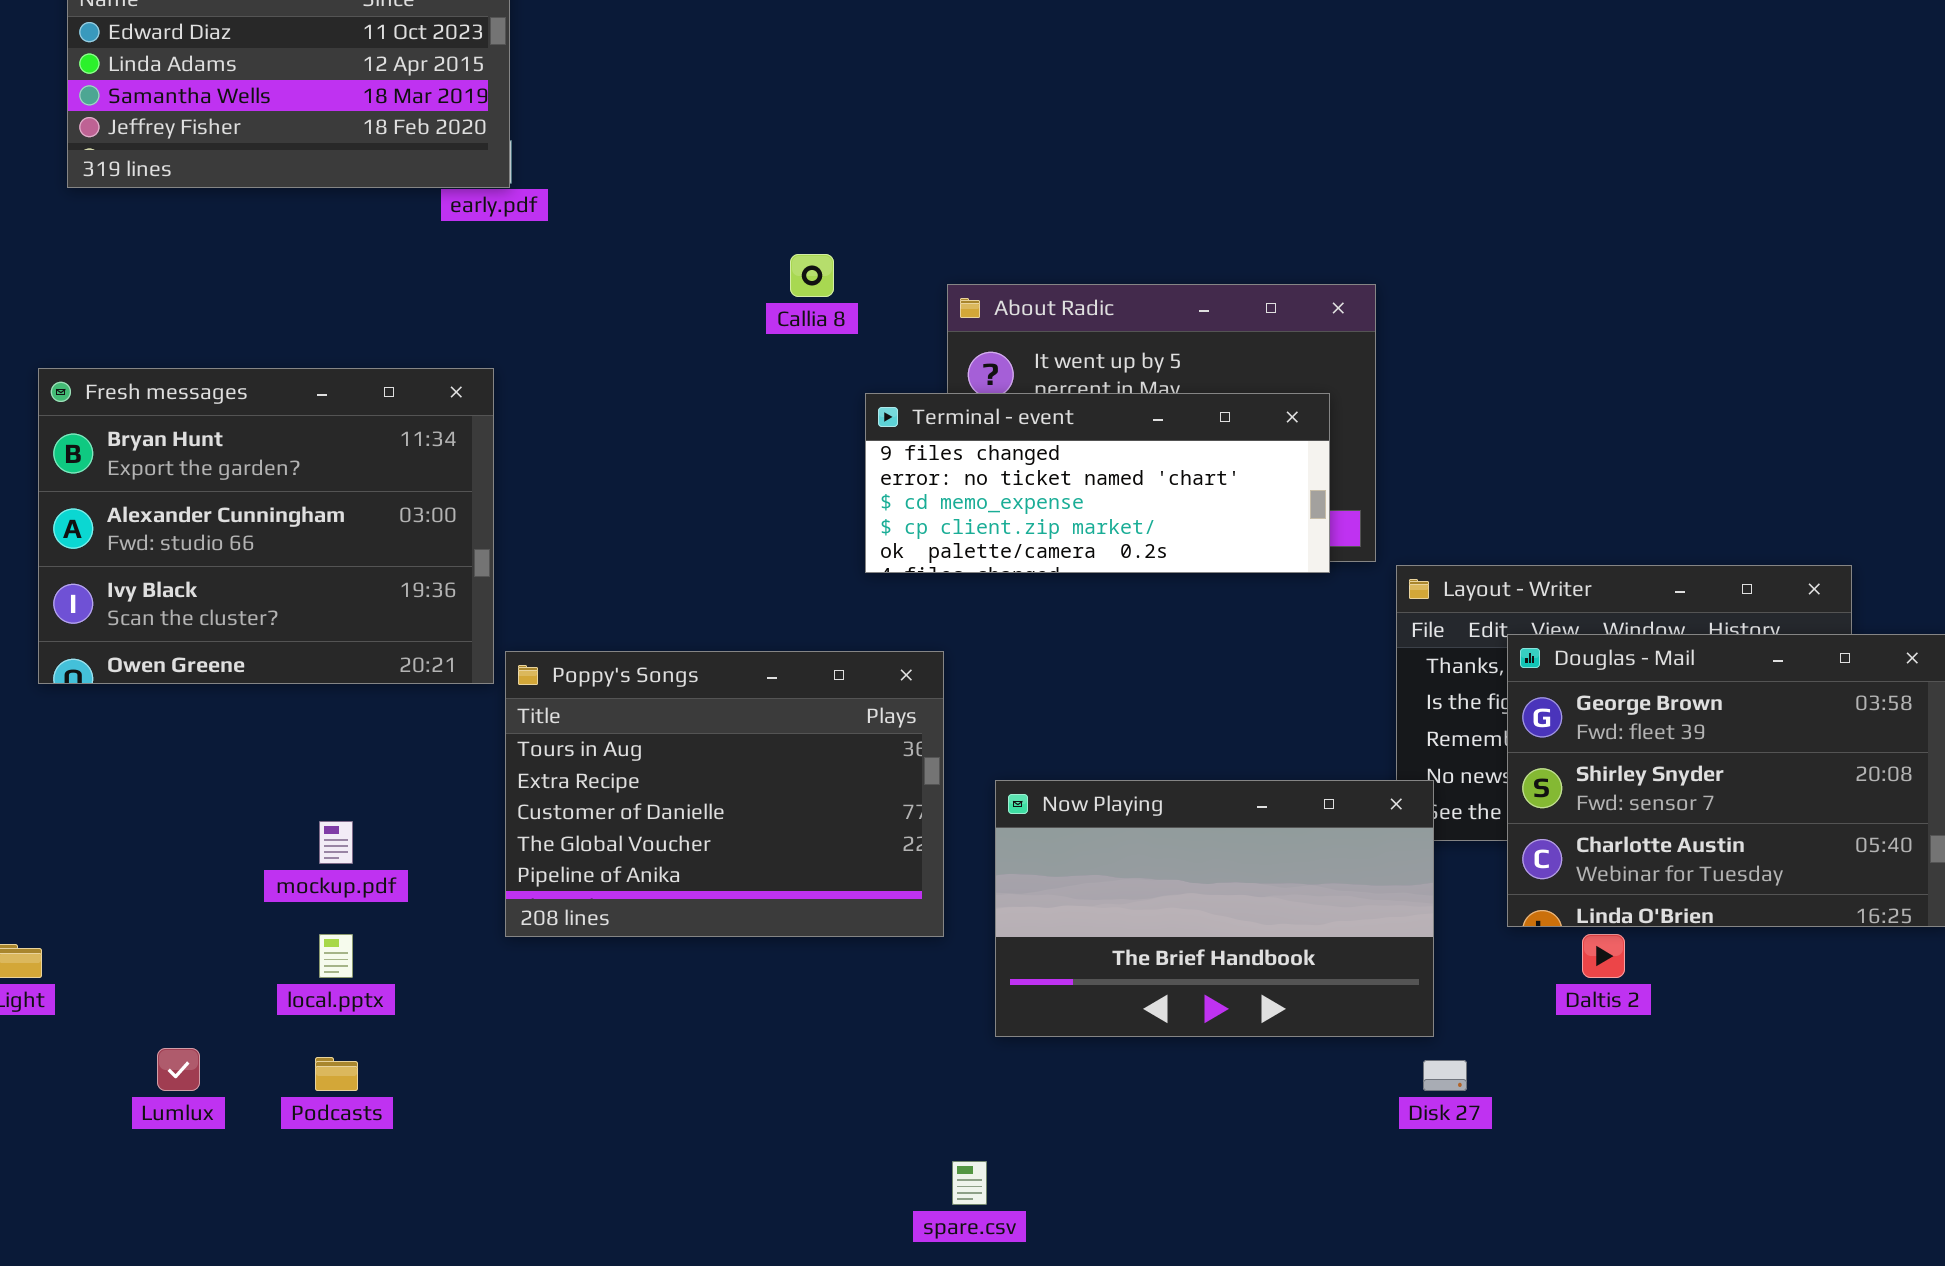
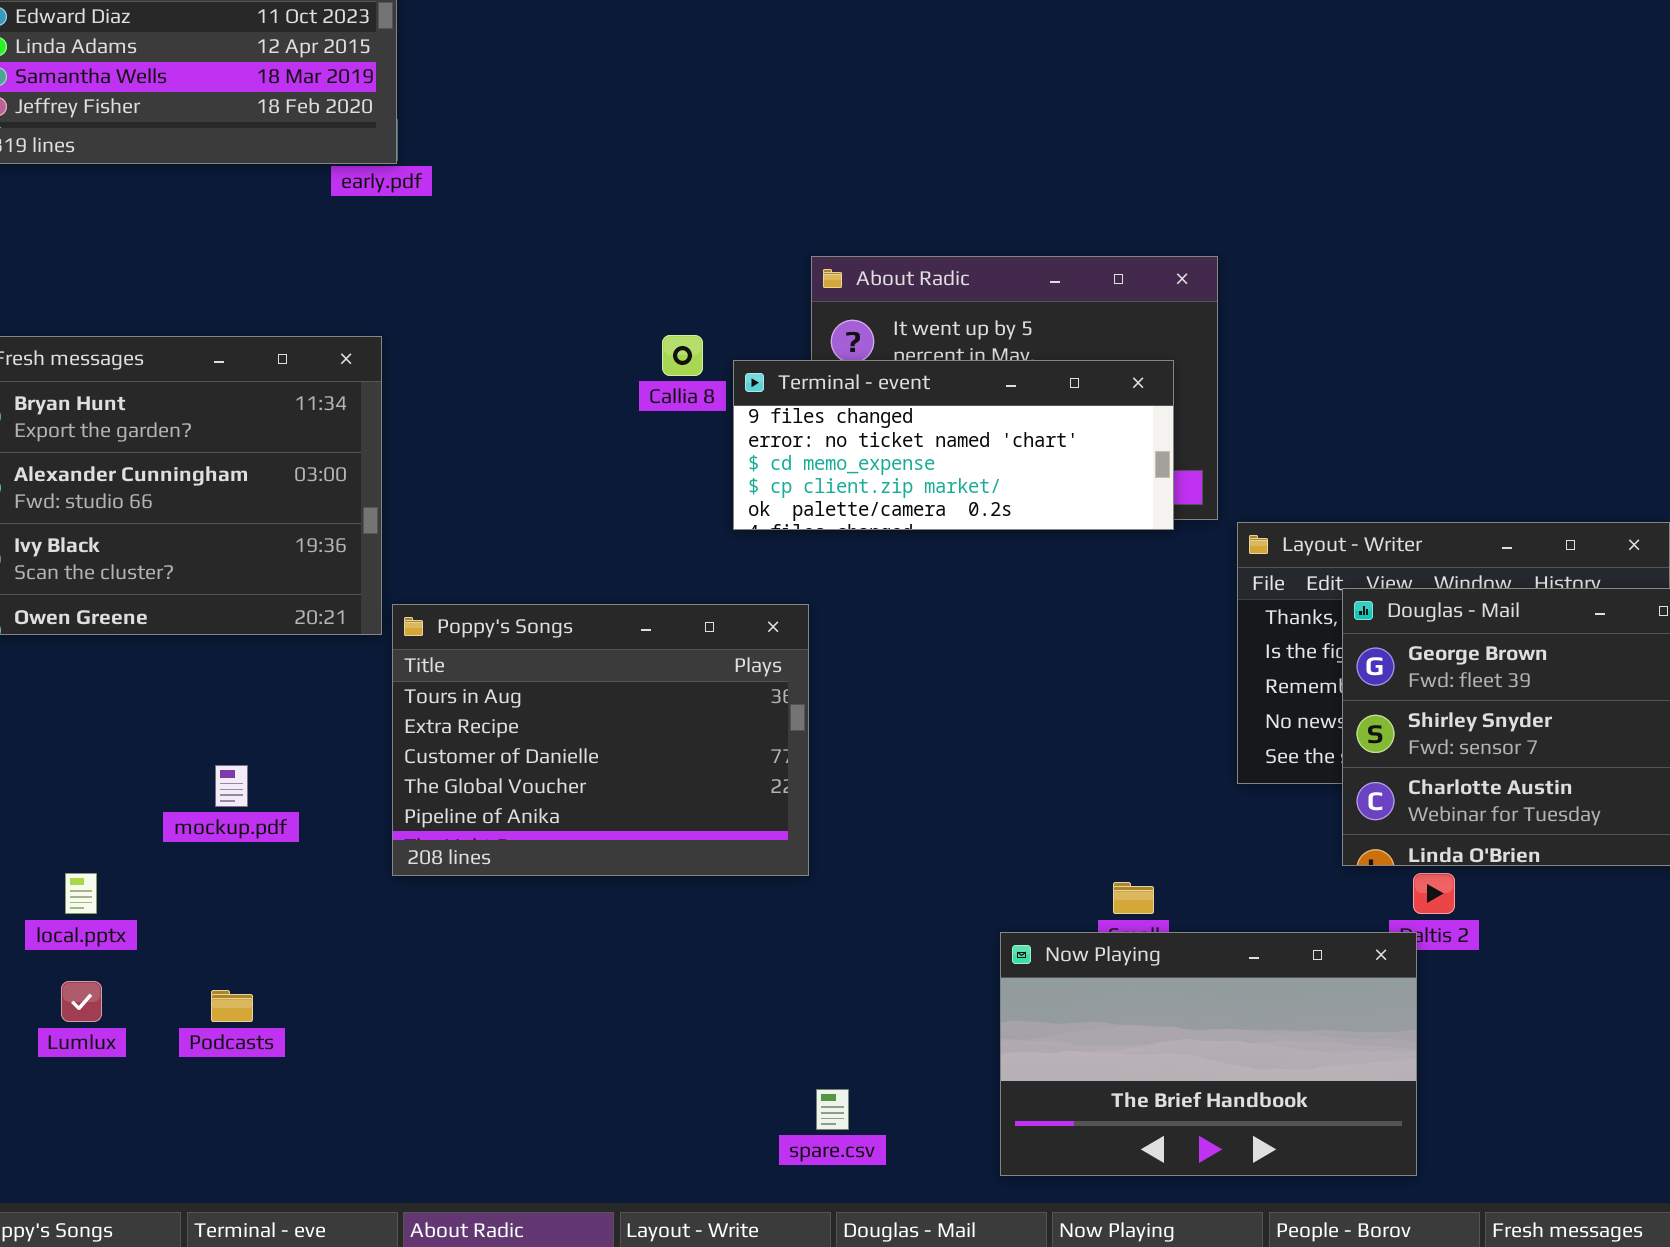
Callia 8: [790,254,834,297] -> [662,335,703,376], moved
Now Playing: [995,780,1434,1037] -> [1000,932,1417,1176], moved
local.pptx: [319,934,353,978] -> [65,873,97,914], moved

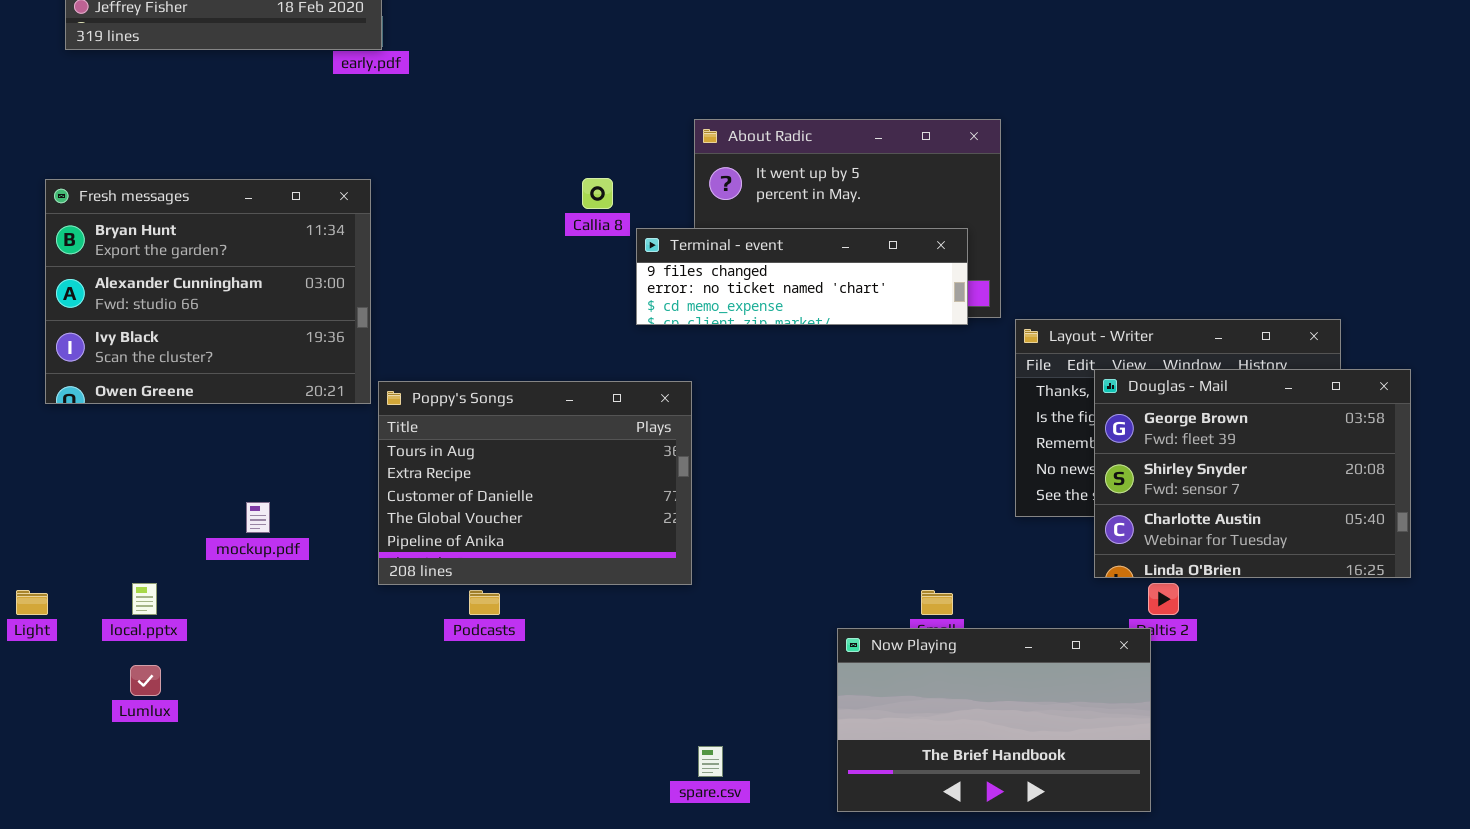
Terminal - event: [733,360,1174,530] -> [636,228,968,325], resized
Podcasts: [211,990,253,1022] -> [469,590,500,615], moved

